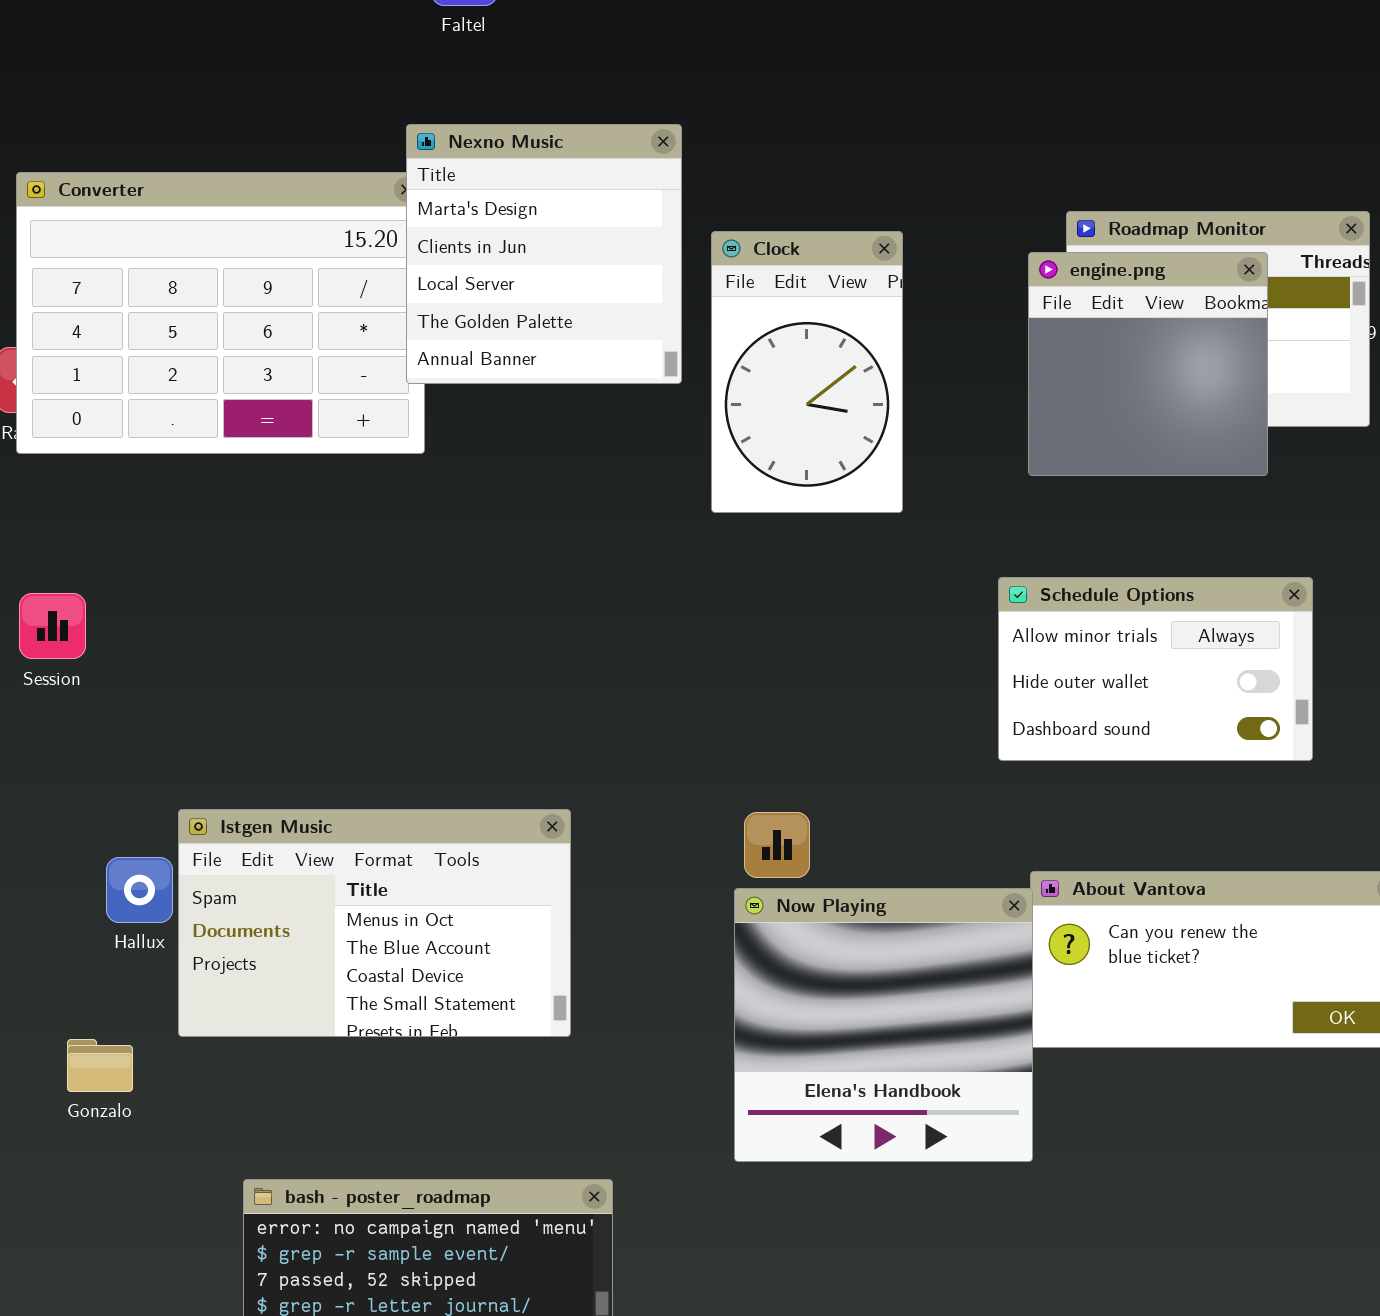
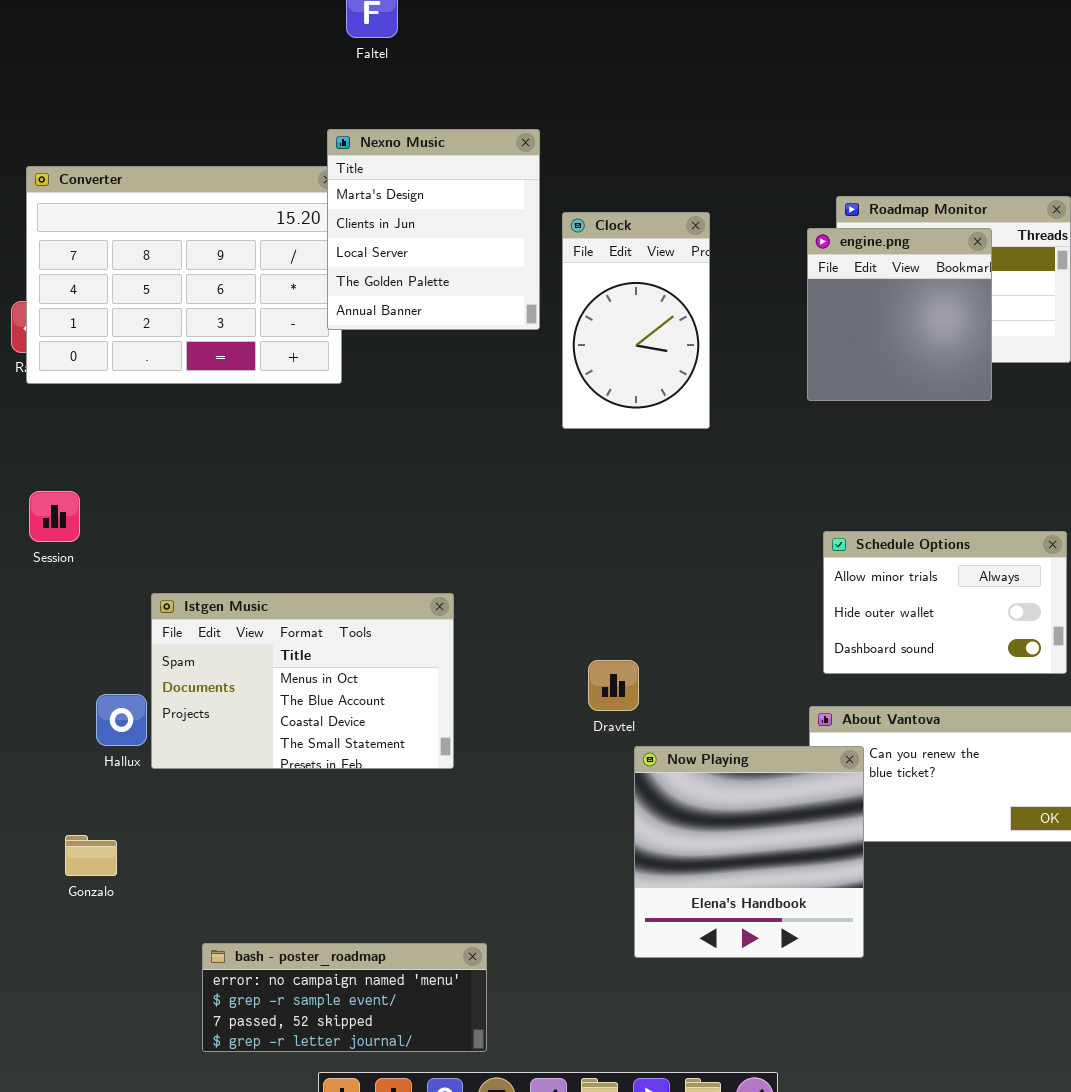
Schedule Options: [998,577,1313,761] -> [823,531,1067,674], moved
Istgen Music: [178,809,571,1037] -> [151,593,454,769], moved
Now Playing: [734,888,1033,1162] -> [634,746,864,958], moved

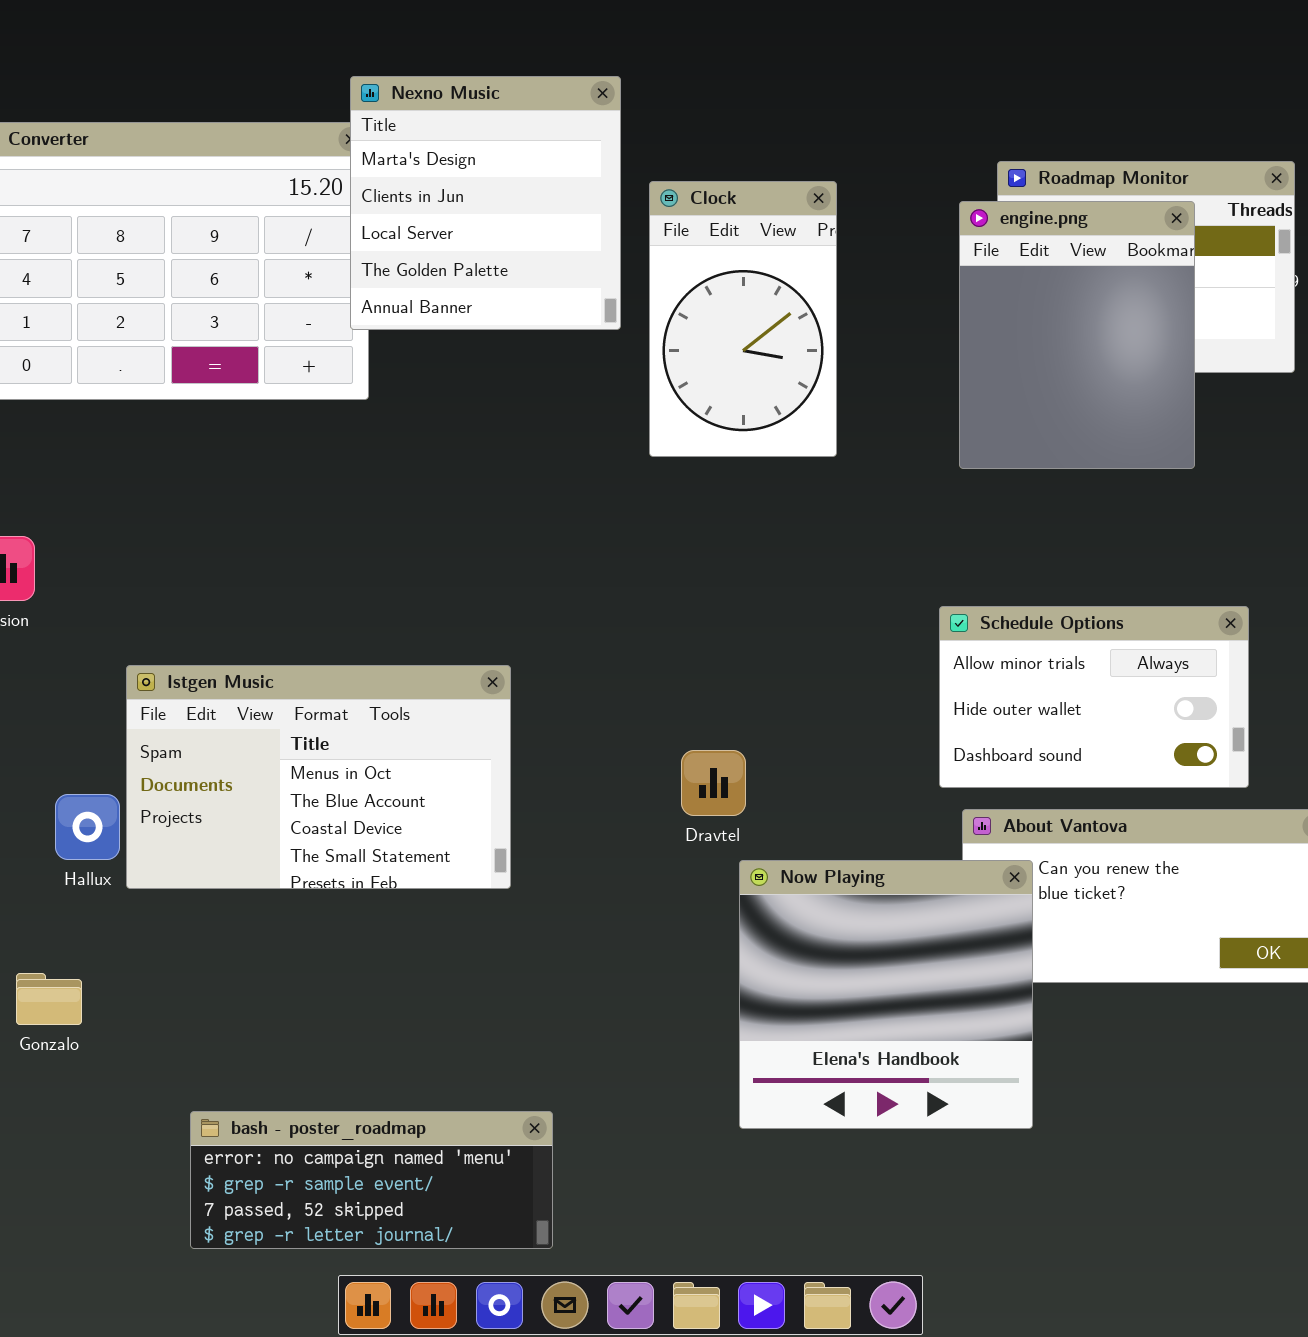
engine.png: [807,228,992,401] -> [959,201,1195,469], resized
Schedule Options: [823,531,1067,674] -> [939,606,1249,788], moved

